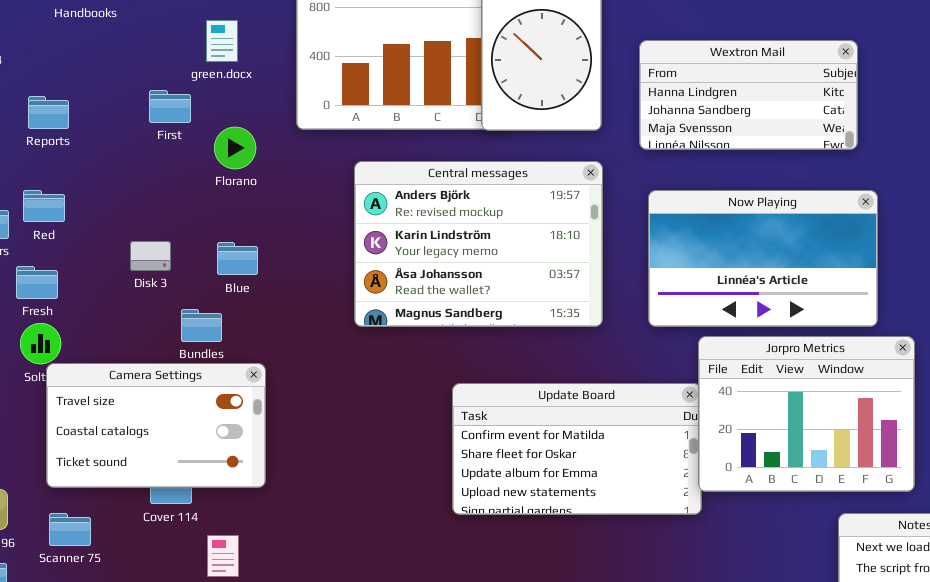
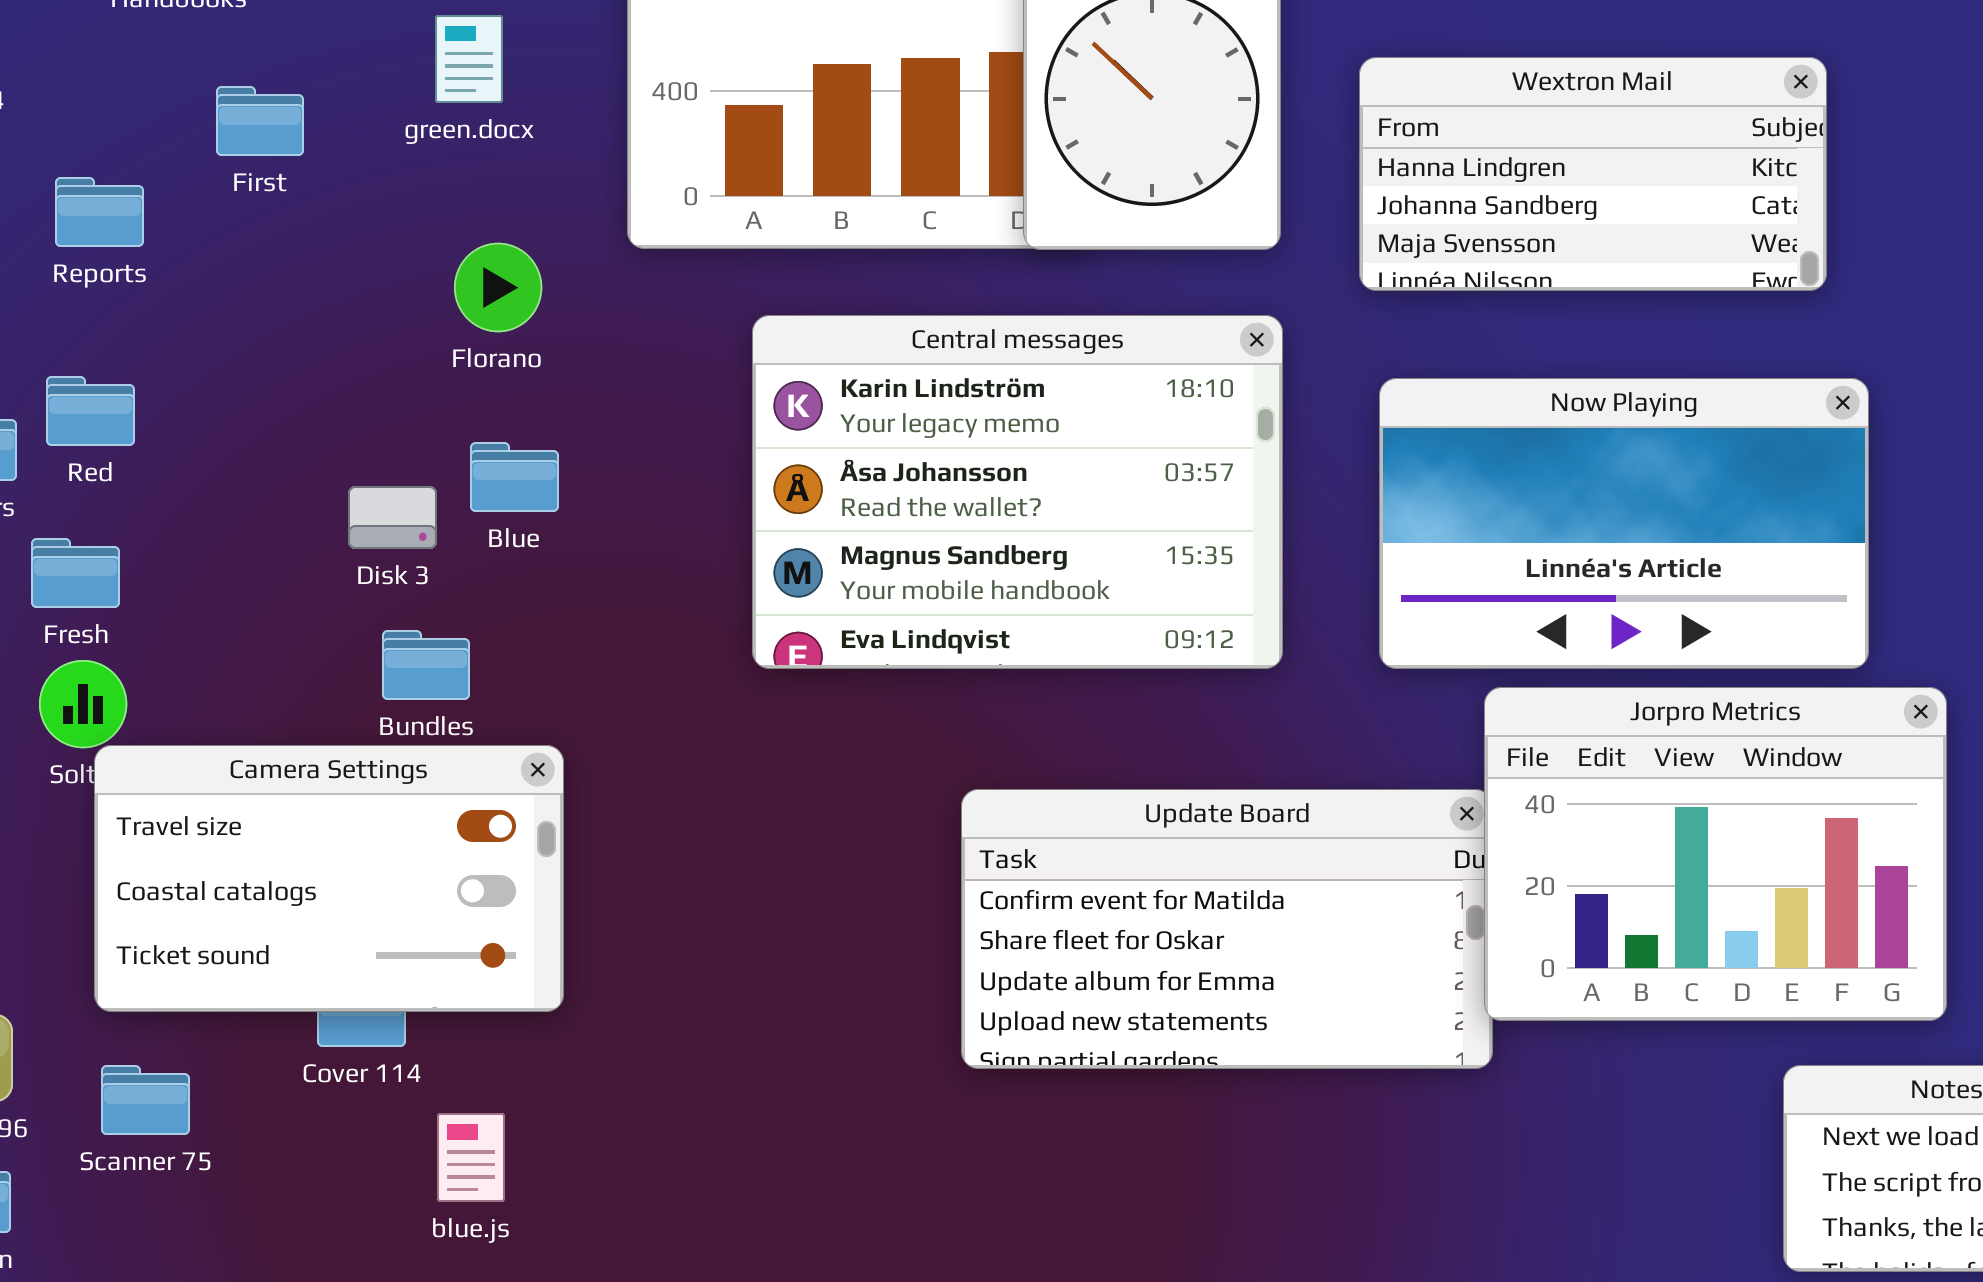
First: [149,90,191,123] -> [216,86,304,156], moved
Central messages: [354,161,603,327] -> [752,315,1283,669], scrolled down 1 row
Disk 3: [130,241,171,271] -> [348,486,437,549], moved
Blue: [217,242,258,275] -> [470,442,559,512], moved

